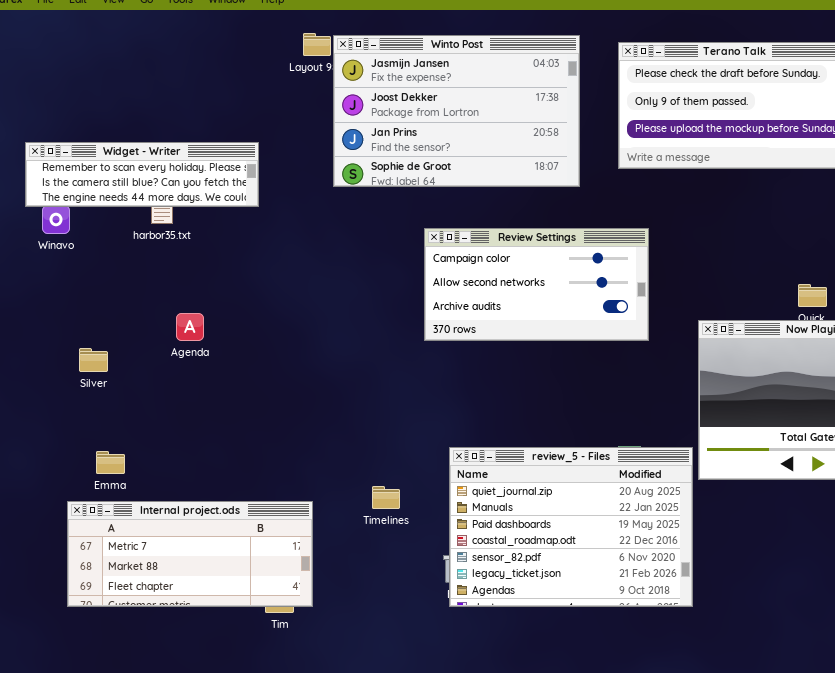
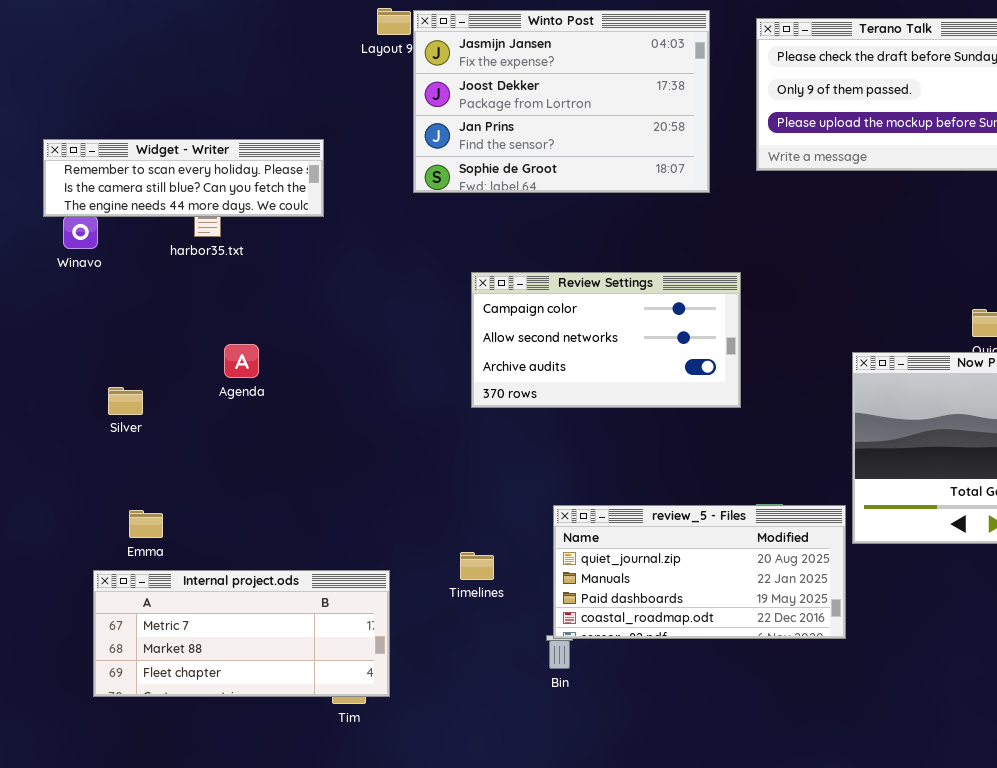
Review Settings: [424,228,649,341] -> [471,272,741,408], moved
review_5 - Files: [449,447,693,607] -> [553,505,846,639], resized

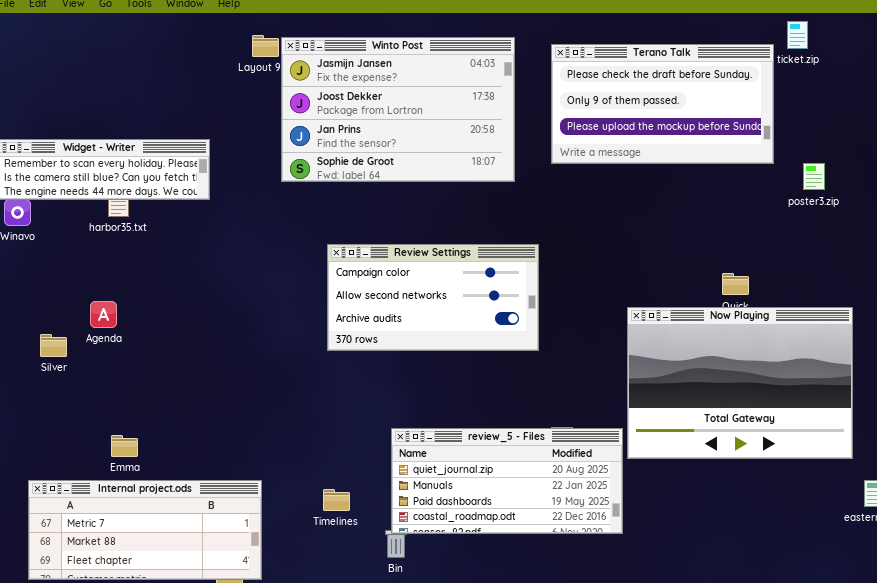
Agenda: [224,344,259,378] -> [90,301,117,328], moved
Emma: [129,510,163,538] -> [111,435,138,457], moved
Timelines: [460,552,494,580] -> [323,489,350,511], moved

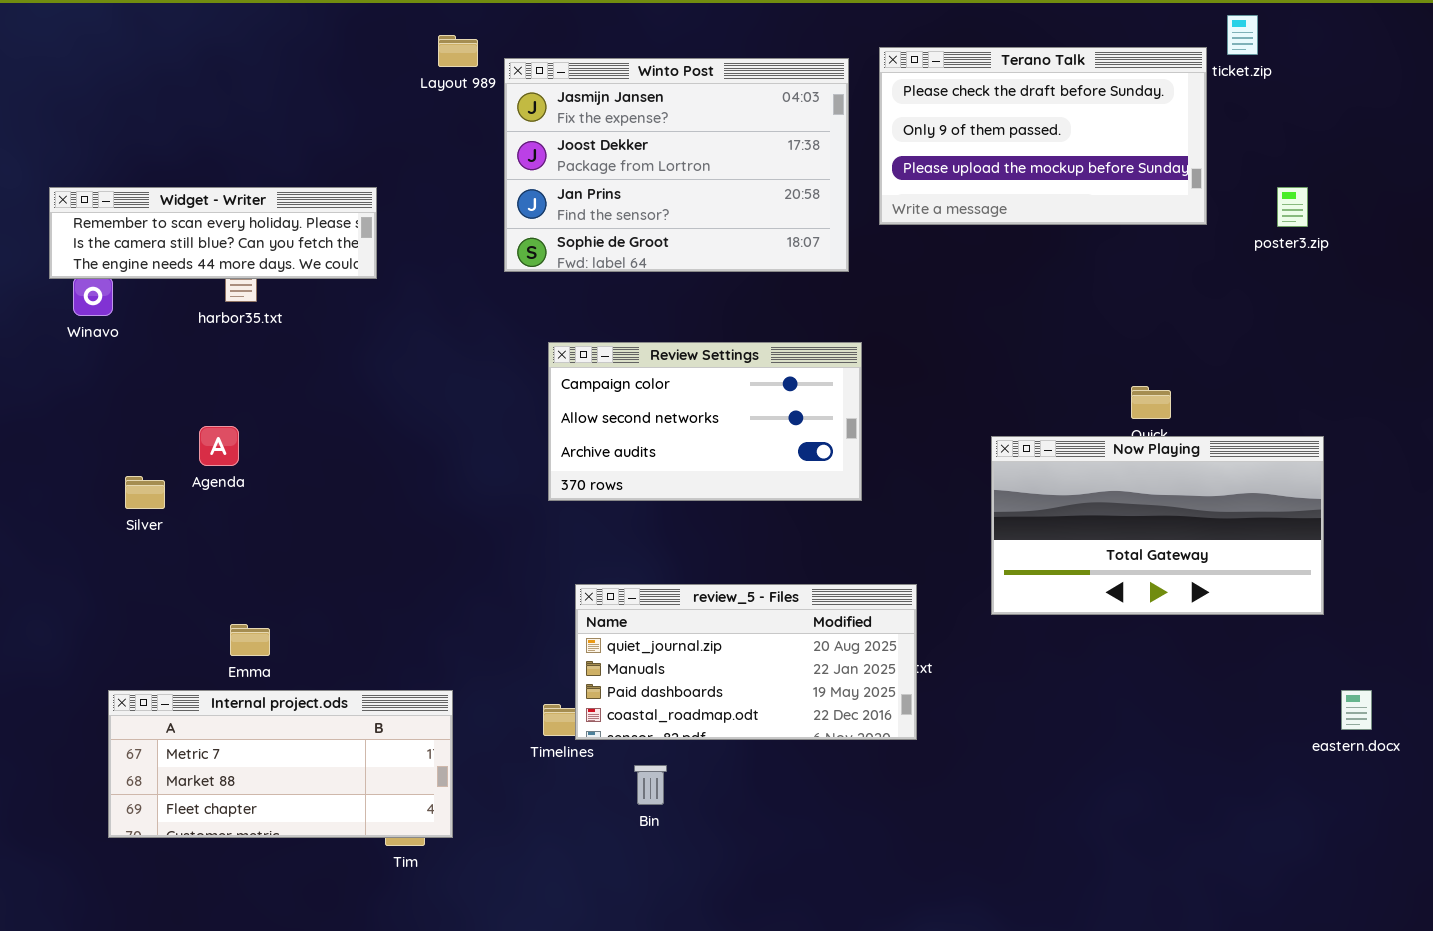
Winto Post: [281,37,515,182] -> [504,58,849,272], moved
poster3.zip: [803,163,825,190] -> [1277,187,1308,227], moved
Now Playing: [627,307,853,459] -> [991,436,1324,615], resized
review_5 - Files: [391,428,623,534] -> [575,584,917,740], moved

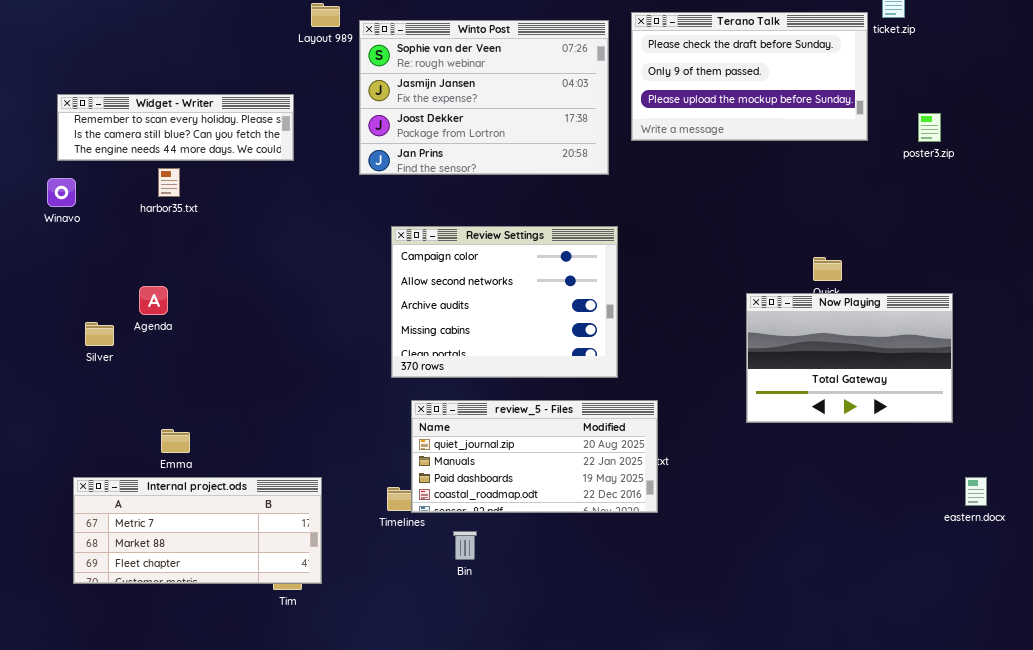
Winto Post: [504,58,849,272] -> [359,20,609,175], scrolled up 1 row
Widget - Writer: [49,187,377,279] -> [57,94,294,161], moved
Review Settings: [548,342,862,501] -> [391,226,618,378], resized
Now Playing: [991,436,1324,615] -> [746,293,953,423], resized

